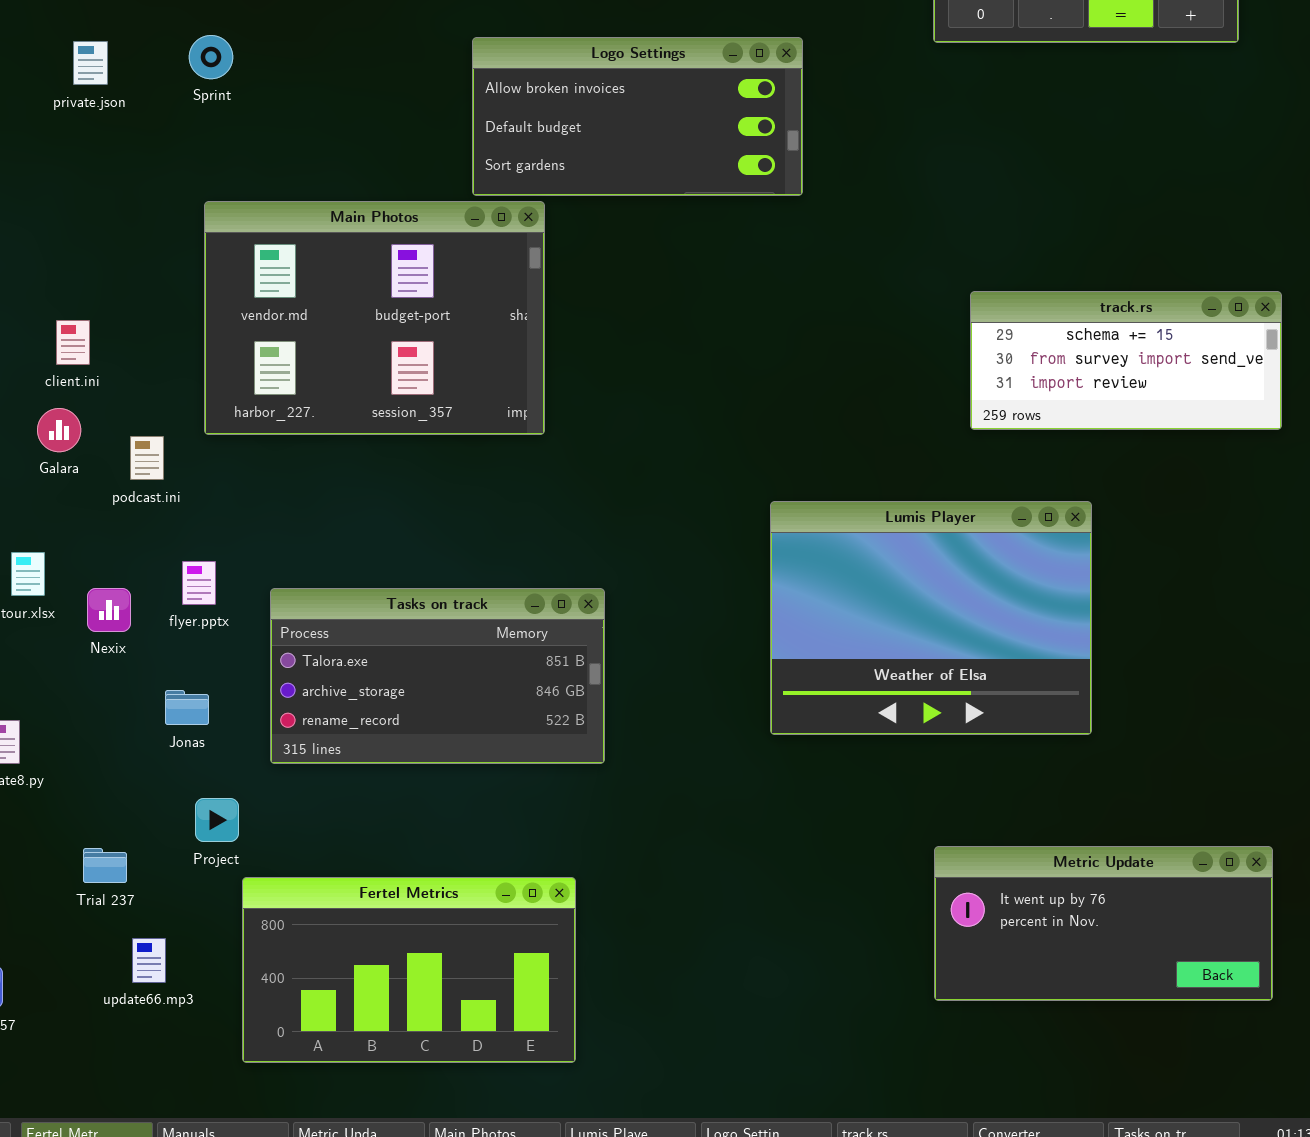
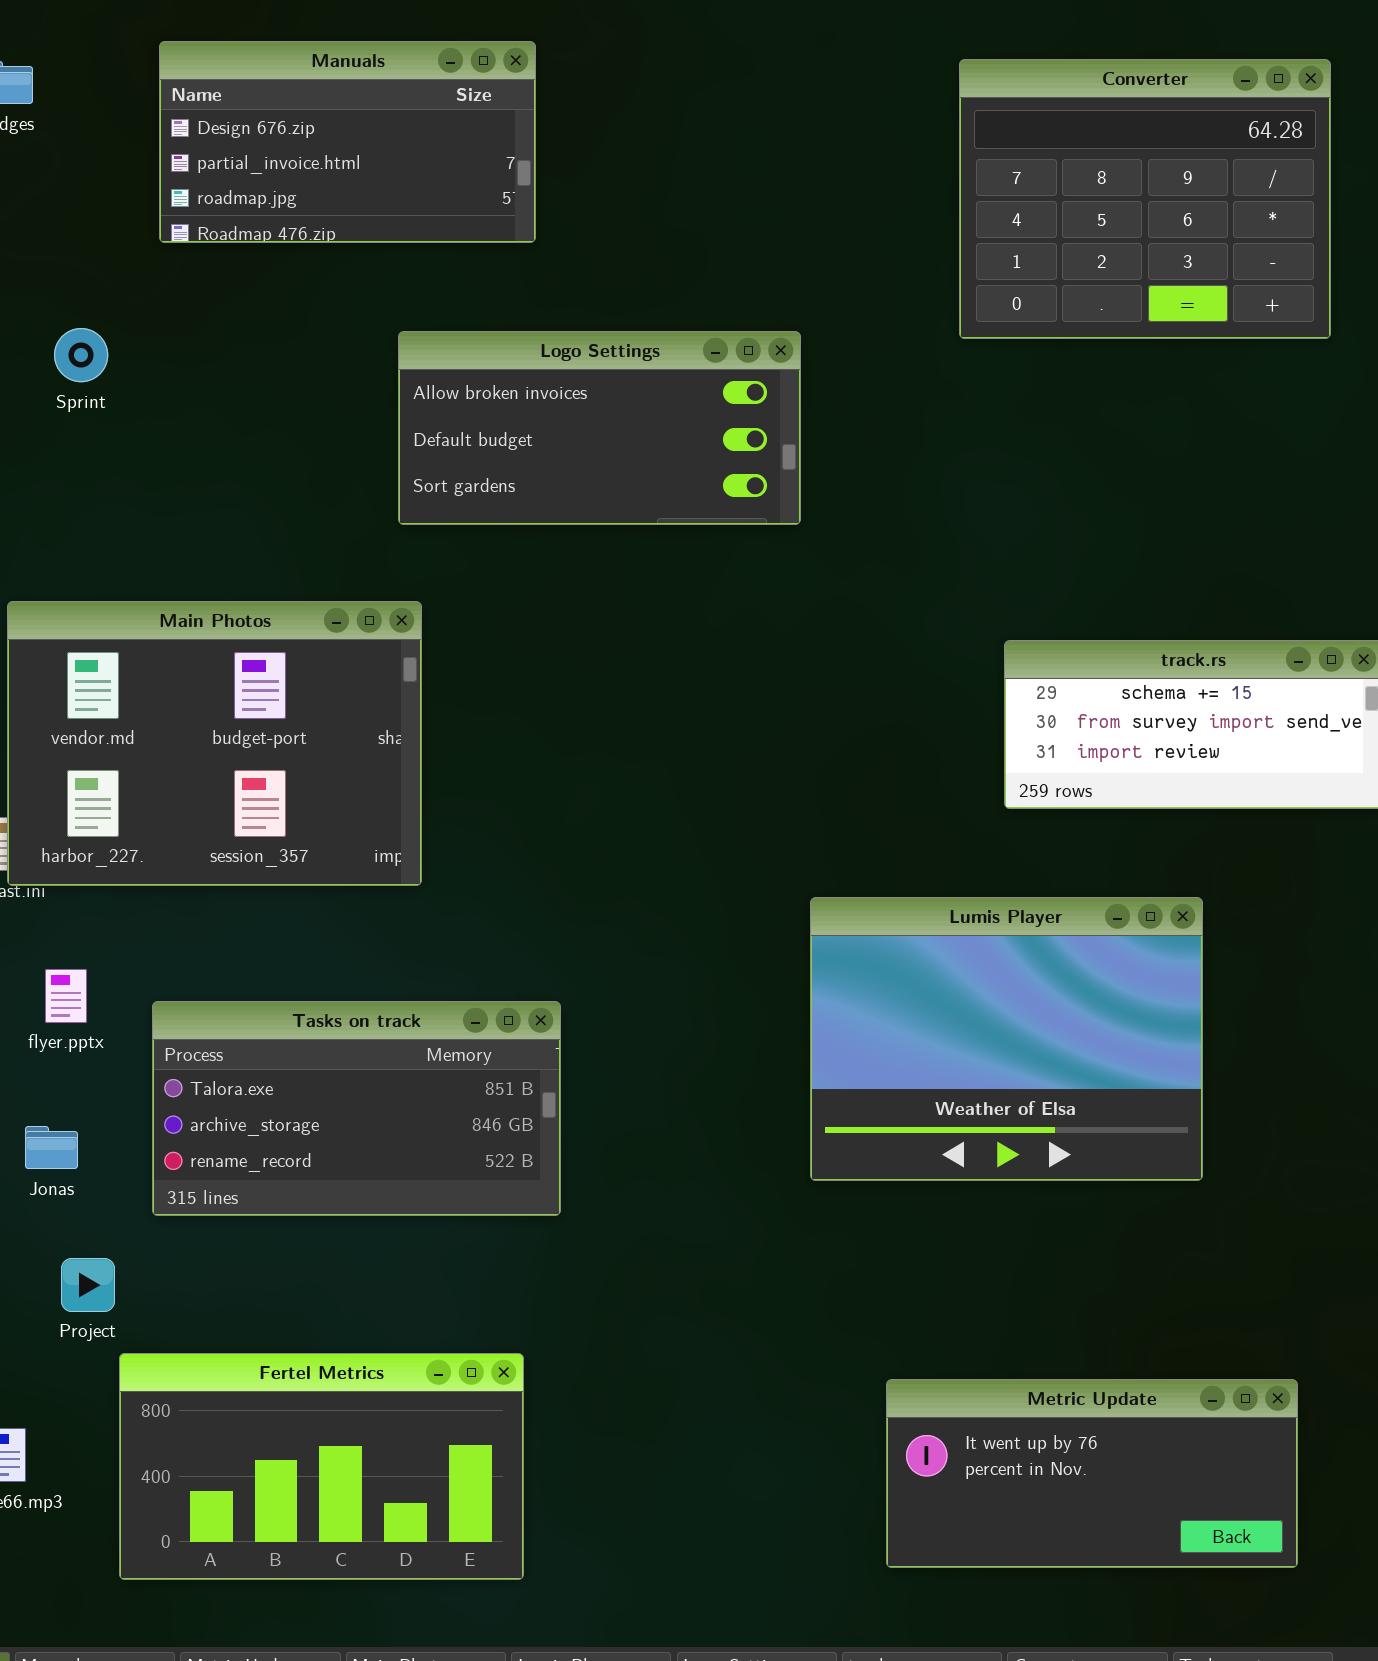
Main Photos: [204,201,545,435] -> [7,601,422,886], moved
Lumis Player: [770,501,1092,735] -> [810,897,1203,1181], moved
Metric Update: [934,846,1273,1001] -> [886,1379,1298,1568], moved

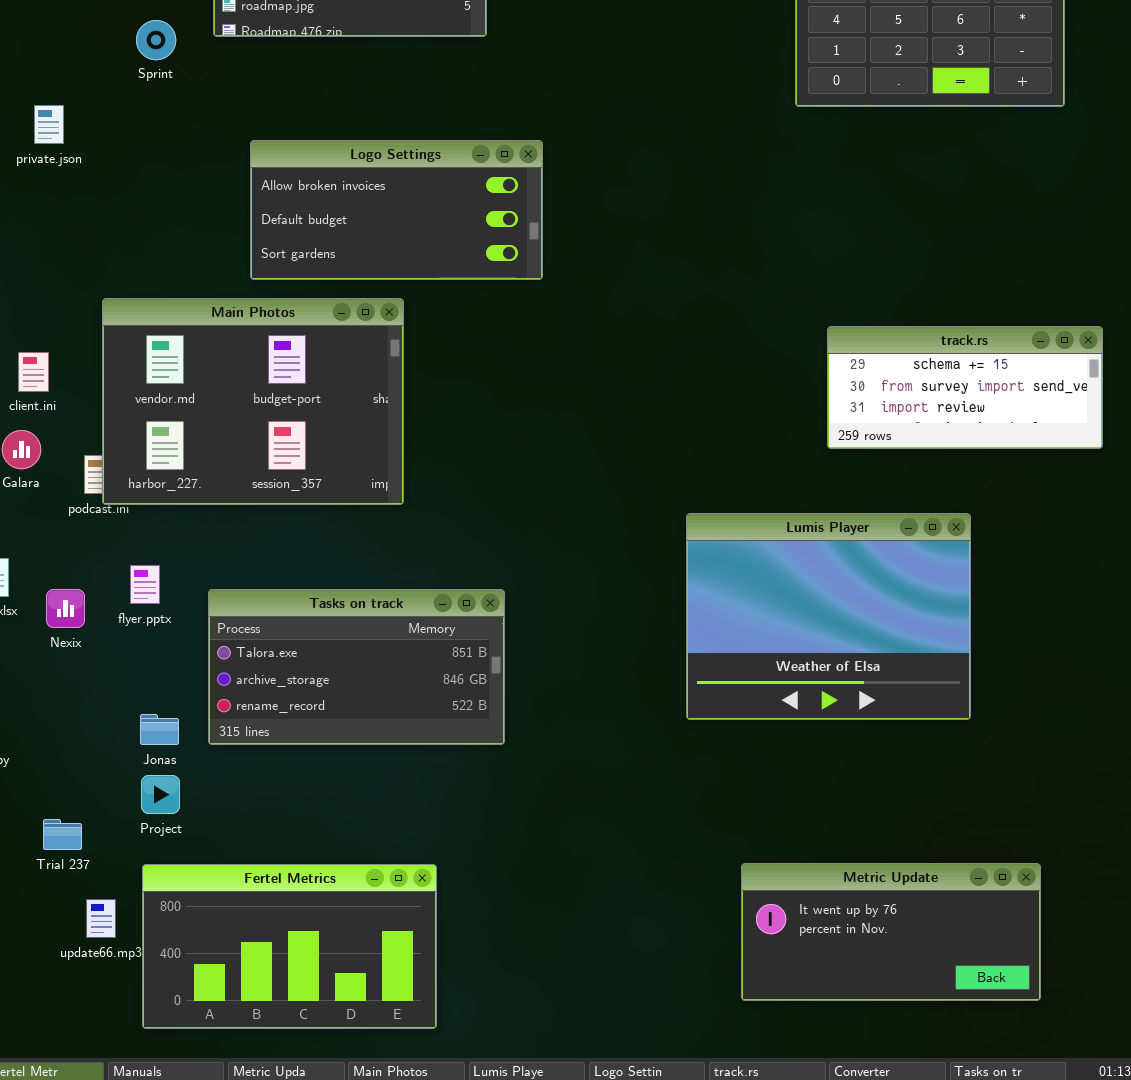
Sprint: [54,328,108,382] -> [136,20,176,60], moved
Logo Settings: [398,331,801,525] -> [250,140,543,280], moved
Jonas: [25,1126,78,1169] -> [140,714,179,745], moved
Fertel Metrics: [119,1353,524,1580] -> [142,864,437,1029], moved

